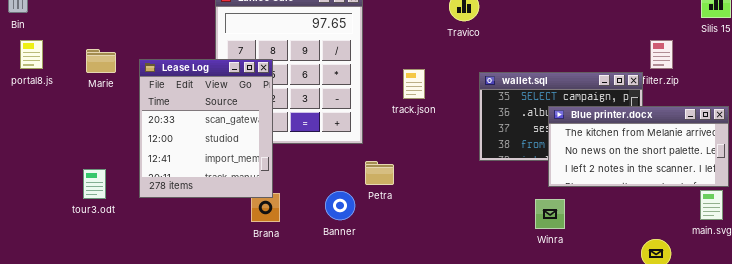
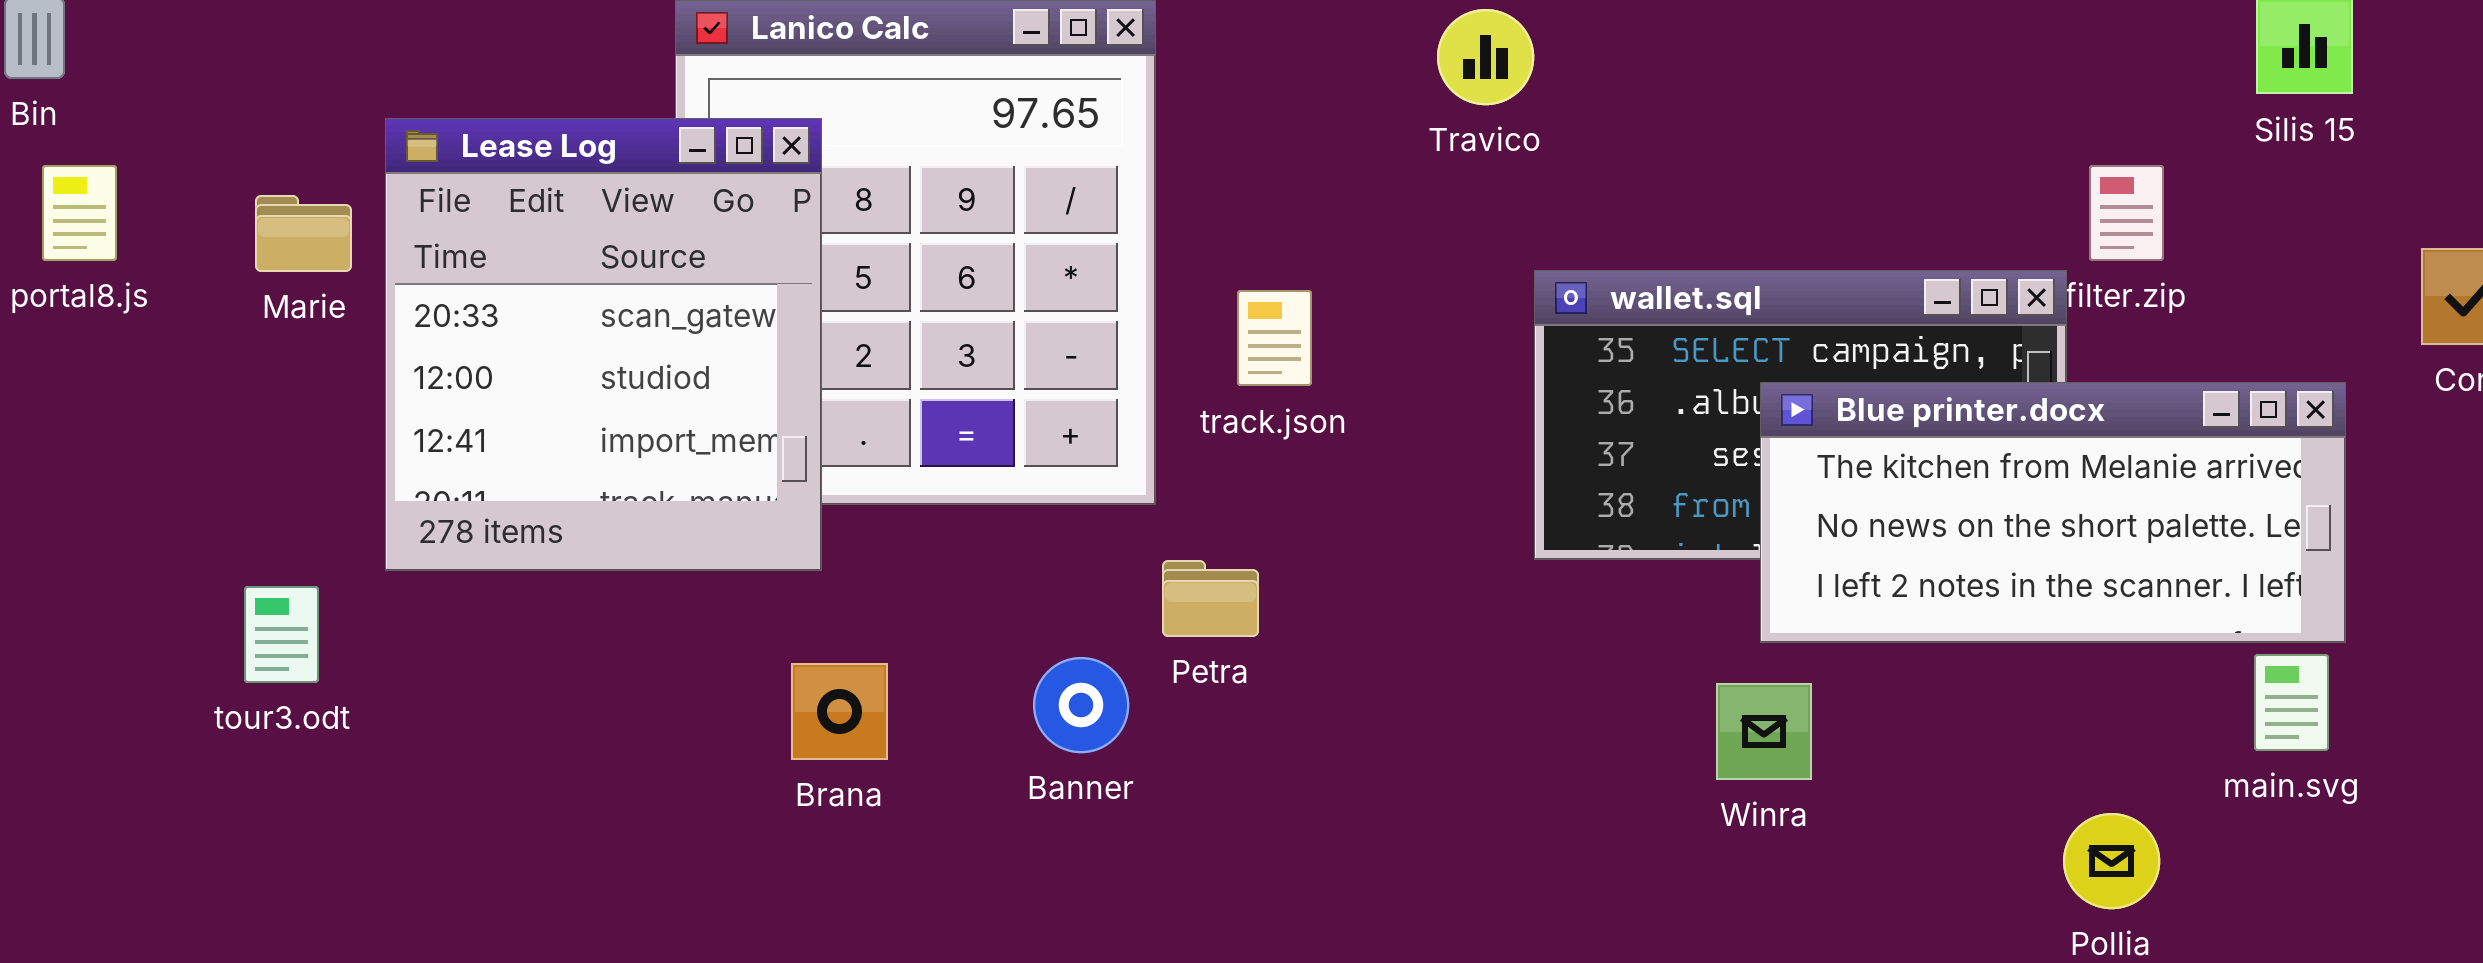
Lease Log: [139,59,273,198] -> [385,118,822,571], moved
track.json: [403,69,425,99] -> [1237,290,1312,386], moved

